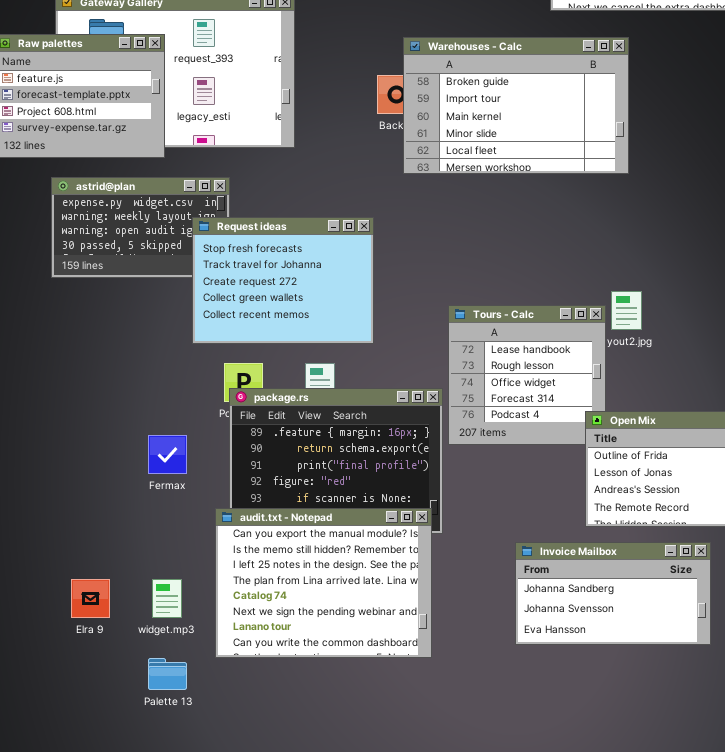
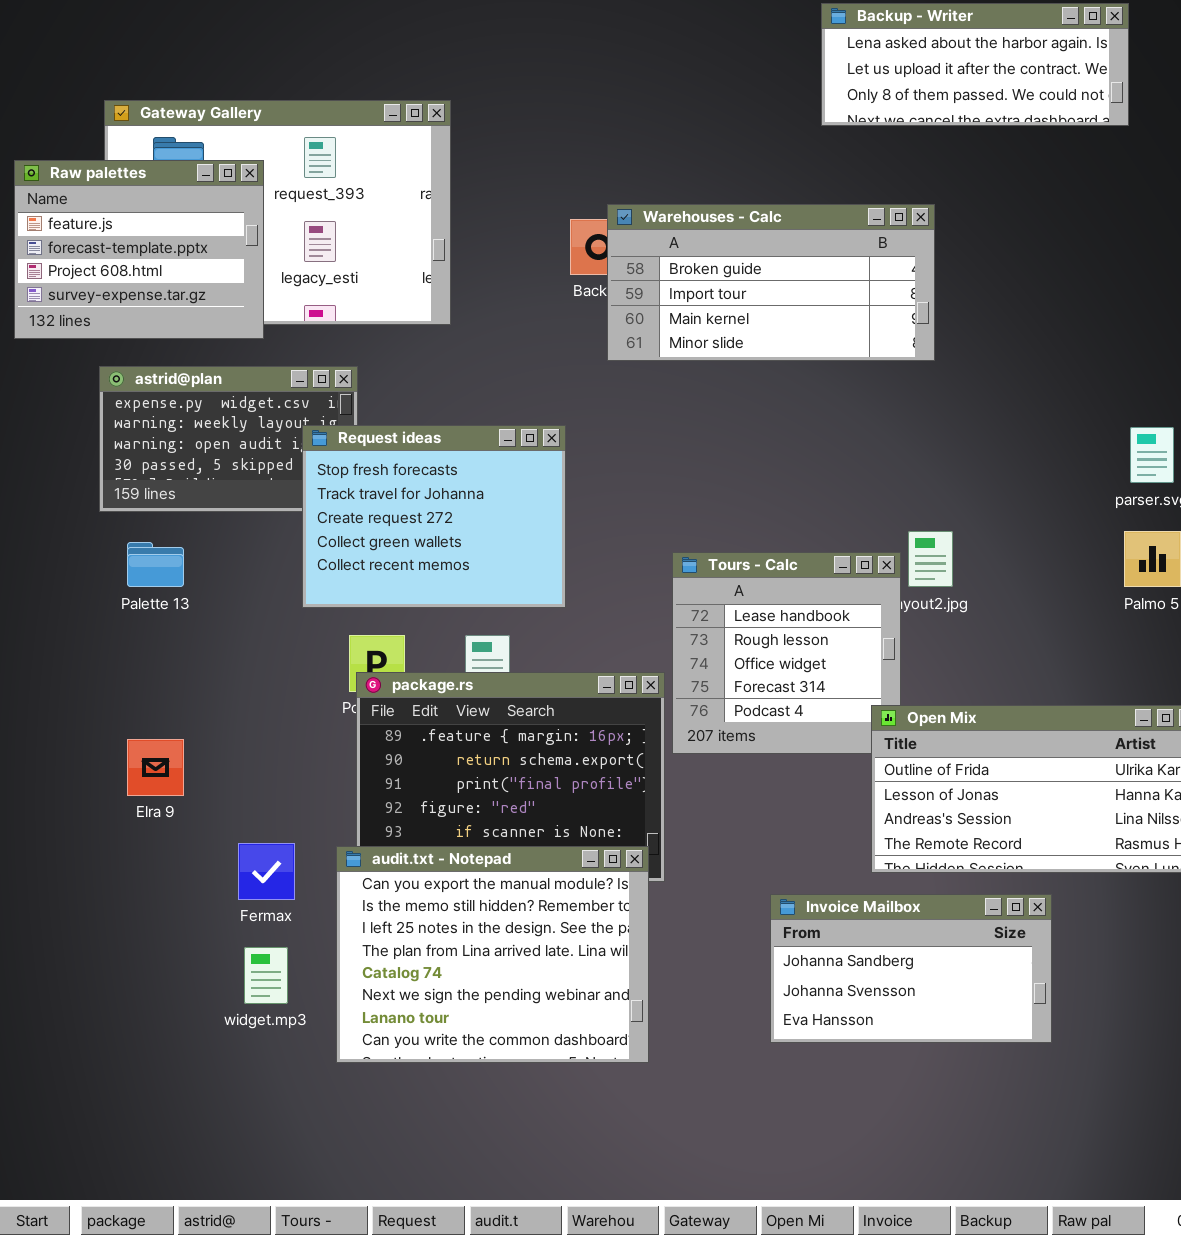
Warehouses - Calc: [403,37,629,174] -> [607,204,935,361], resized
Fermax: [148,435,187,474] -> [238,843,295,900], moved
Elra 9: [71,579,110,618] -> [127,739,184,796], moved
Palette 13: [148,658,187,690] -> [127,542,184,587], moved

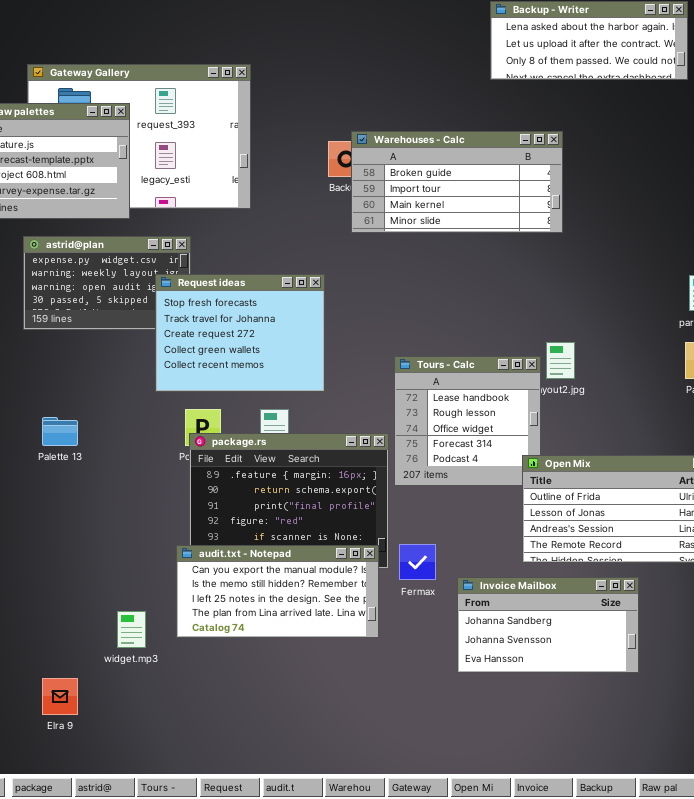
Palette 13: [127,542,184,587] -> [42,417,78,446], moved
Elra 9: [127,739,184,796] -> [42,678,78,715], moved
Fermax: [238,843,295,900] -> [399,544,436,580], moved
audit.txt - Notepad: [336,846,649,1063] -> [176,545,379,638], resized

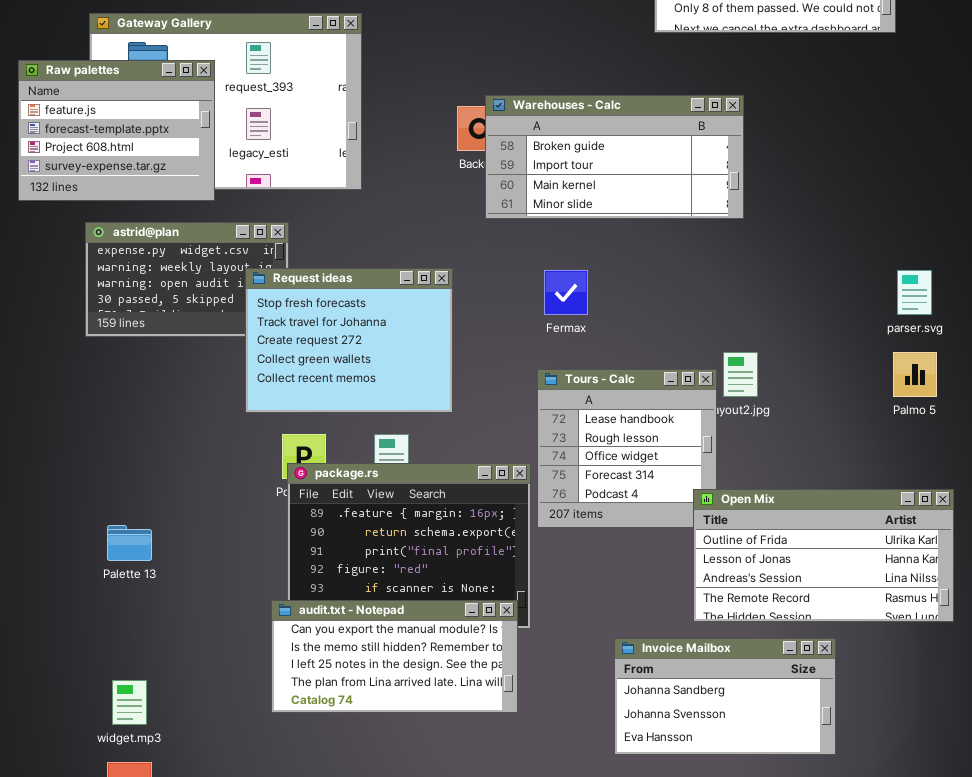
Palette 13: [42,417,78,446] -> [107,525,152,561], moved
Fermax: [399,544,436,580] -> [544,270,588,315], moved
widget.mp3: [117,611,146,648] -> [112,680,147,725], moved

